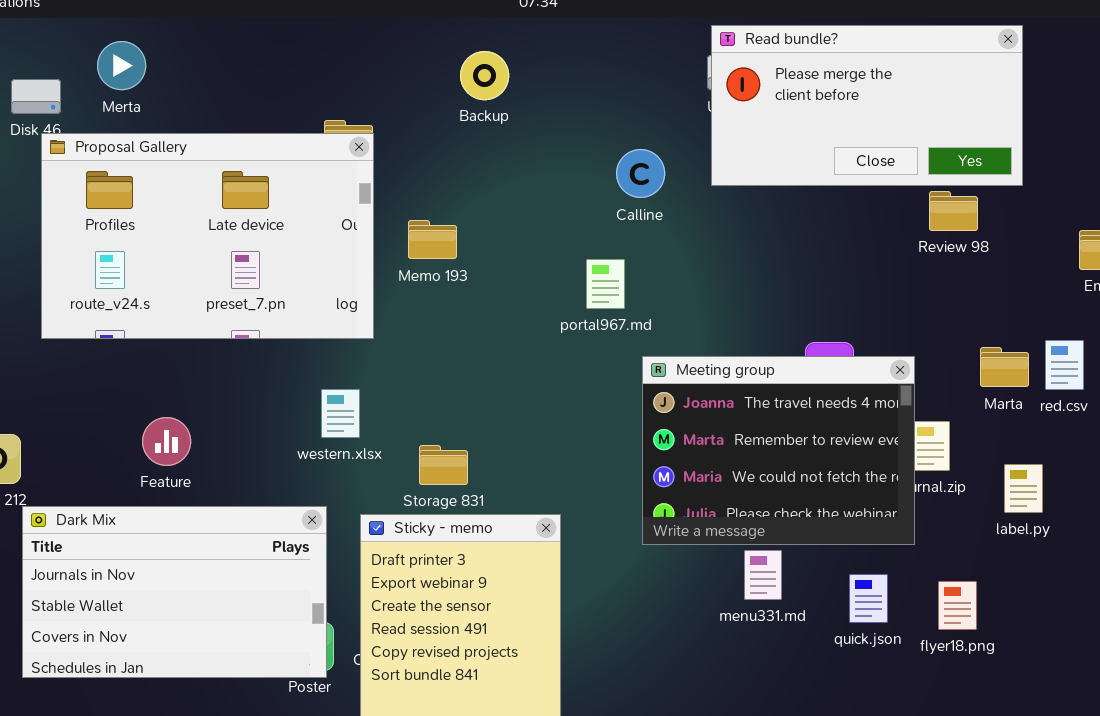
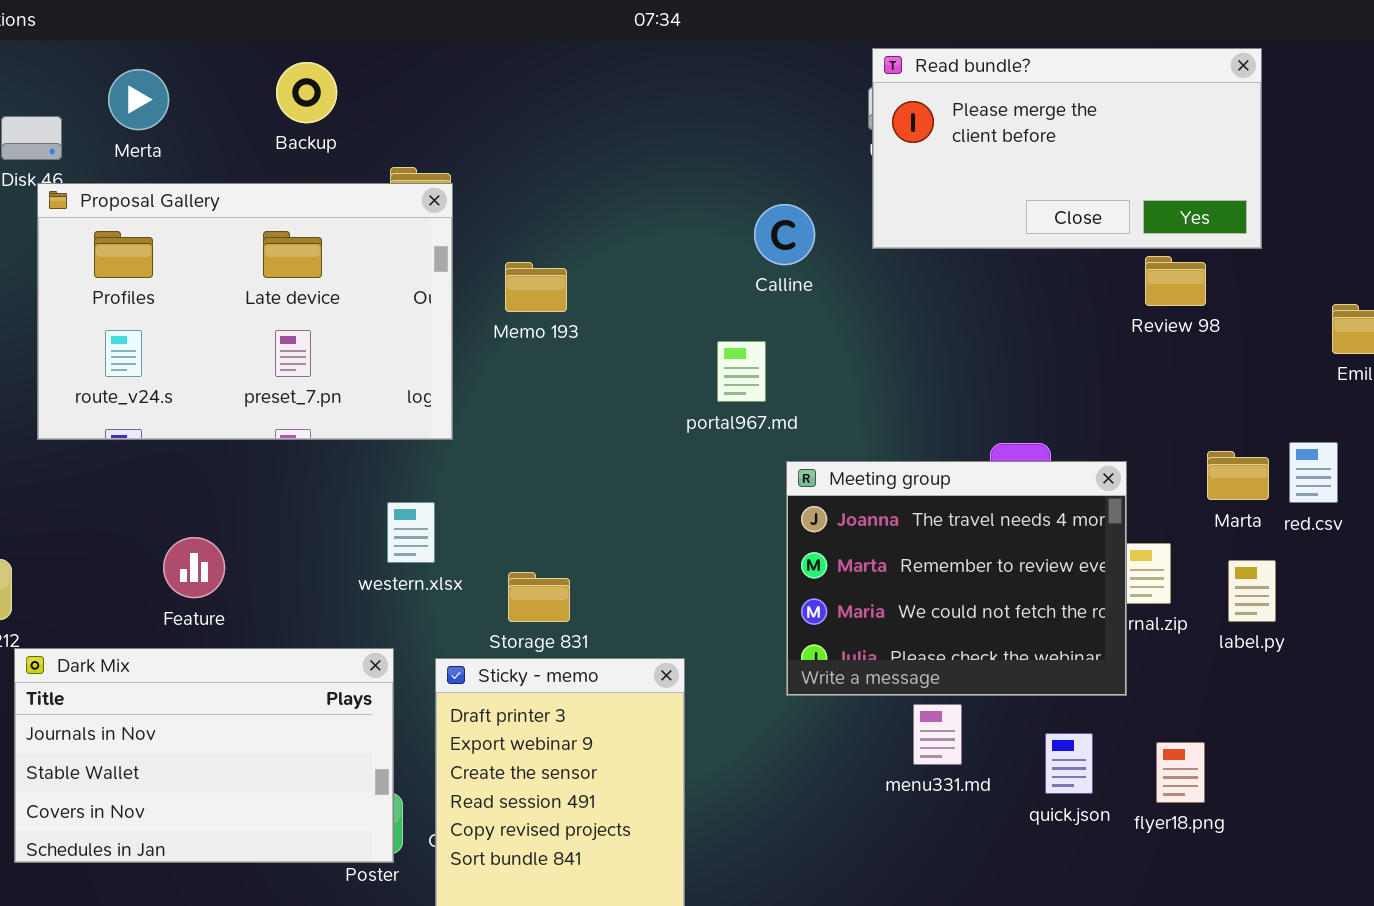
Backup: [460,51,509,100] -> [276,62,337,123], moved
Memo 193: [408,220,457,259] -> [505,262,567,312], moved
label.py: [1004,464,1043,513] -> [1228,560,1276,622], moved

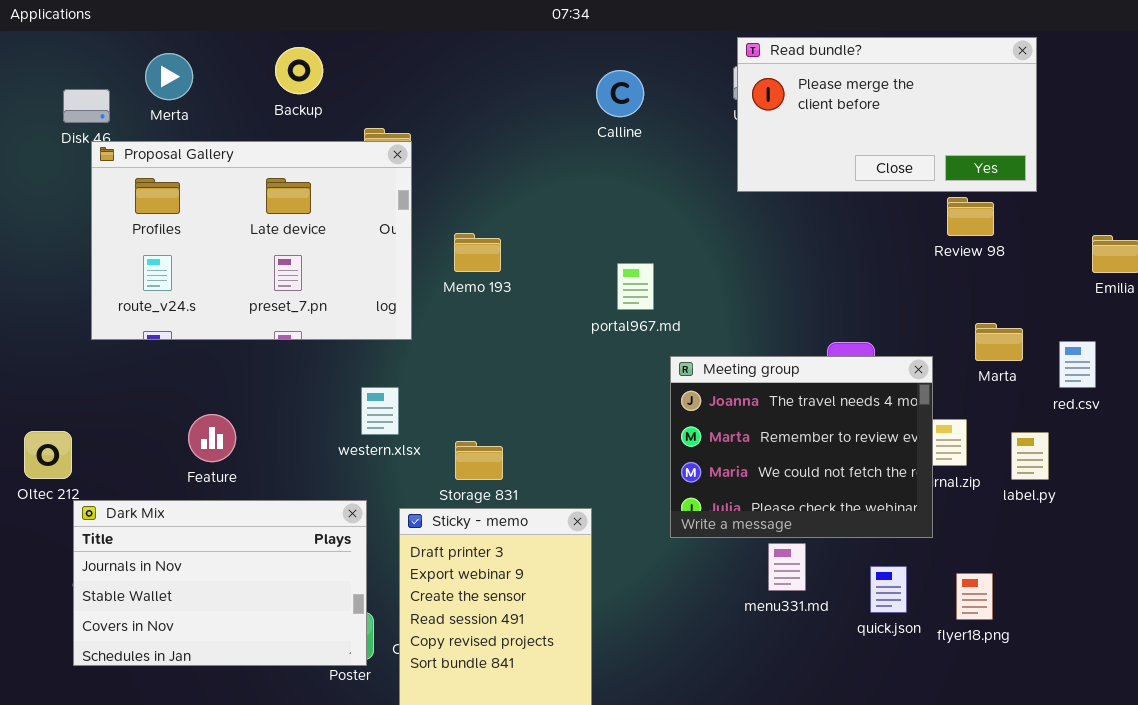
Calline: [754,204,815,265] -> [596,70,644,117], moved
Memo 193: [505,262,567,312] -> [454,233,501,272], moved
Marta: [1207,451,1269,500] -> [975,323,1023,361], moved

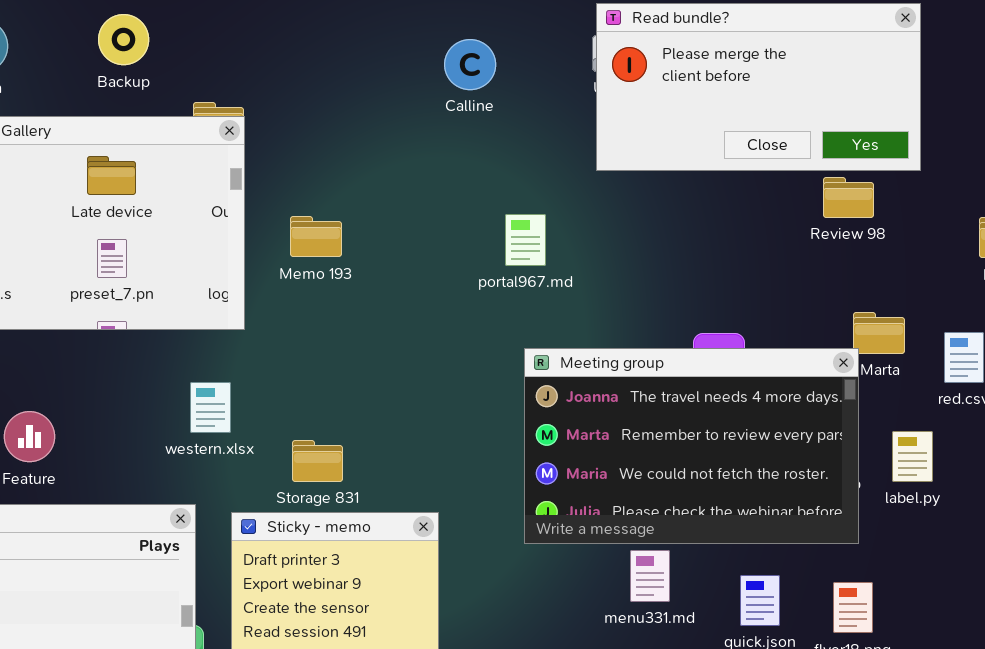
portal967.md: [617,263,654,310] -> [505,214,546,266], moved
Meeting group: [670,356,933,538] -> [524,348,859,544], resized

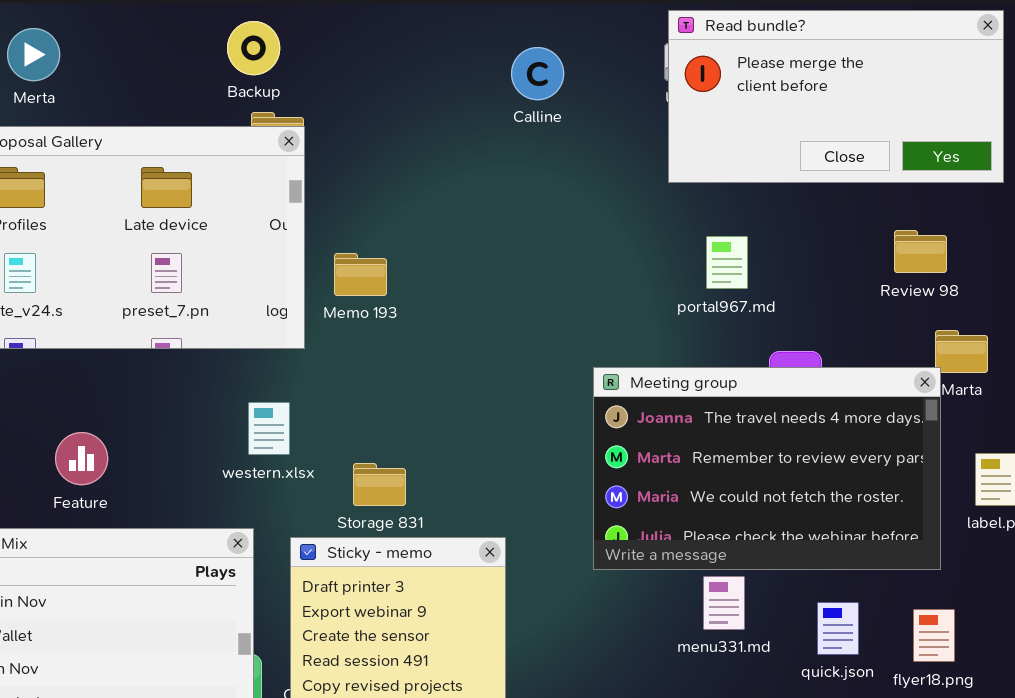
Backup: [98,14,149,65] -> [227,21,280,75], moved
Review 98: [823,177,874,218] -> [894,230,947,273], moved
portal967.md: [505,214,546,266] -> [706,236,748,289], moved
Memo 193: [290,216,342,257] -> [334,253,387,296], moved

